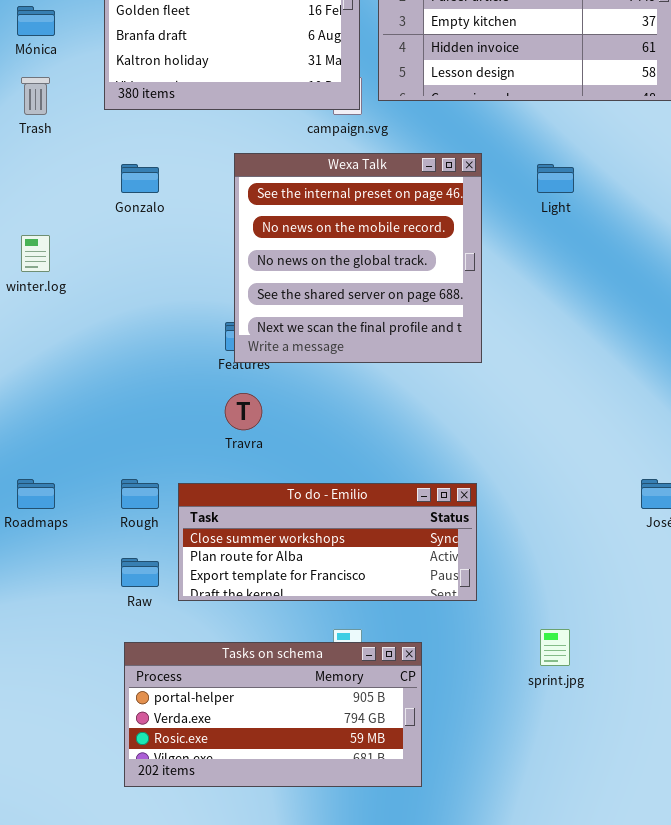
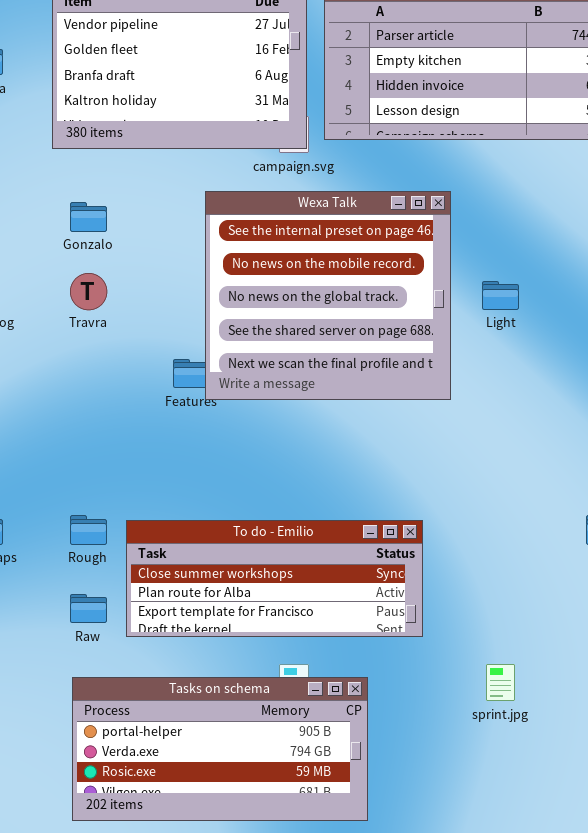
Wexa Talk: [234,153,482,363] -> [205,191,451,400], moved
Light: [537,164,574,193] -> [482,281,519,310], moved
Travra: [225,393,262,430] -> [70,273,107,310], moved

